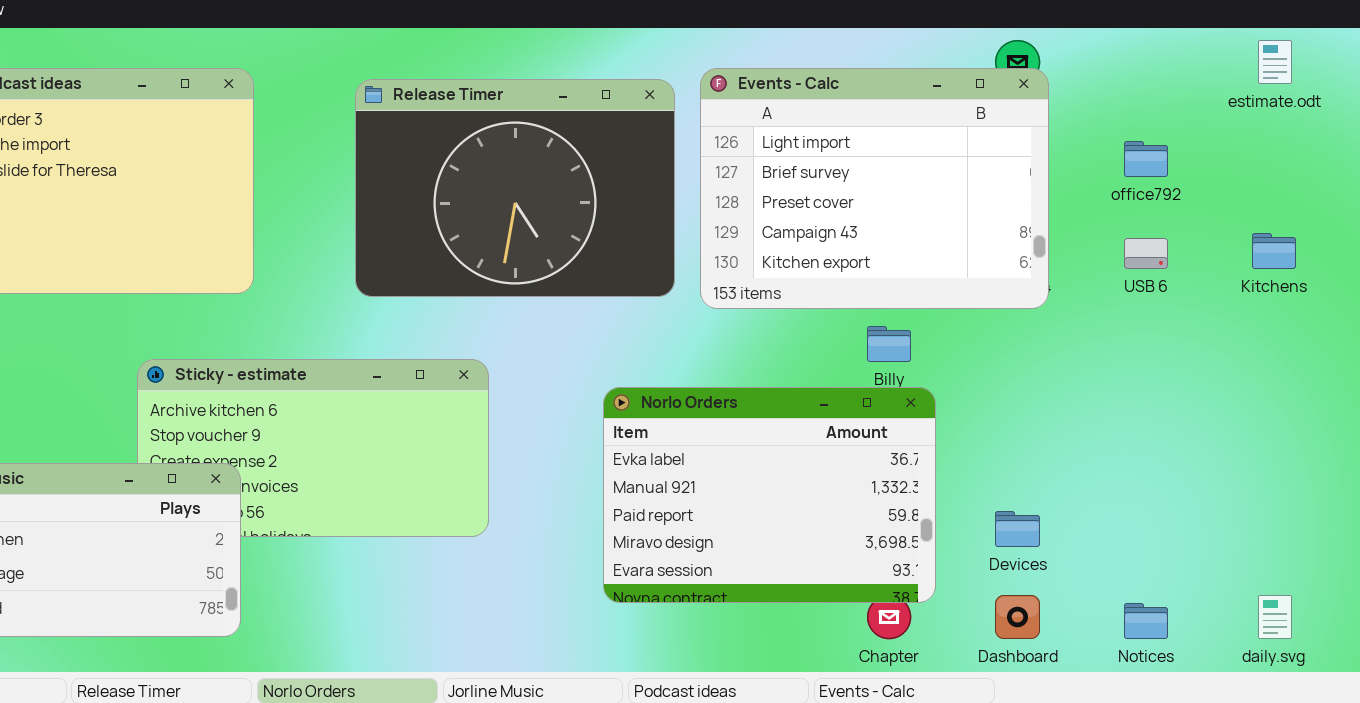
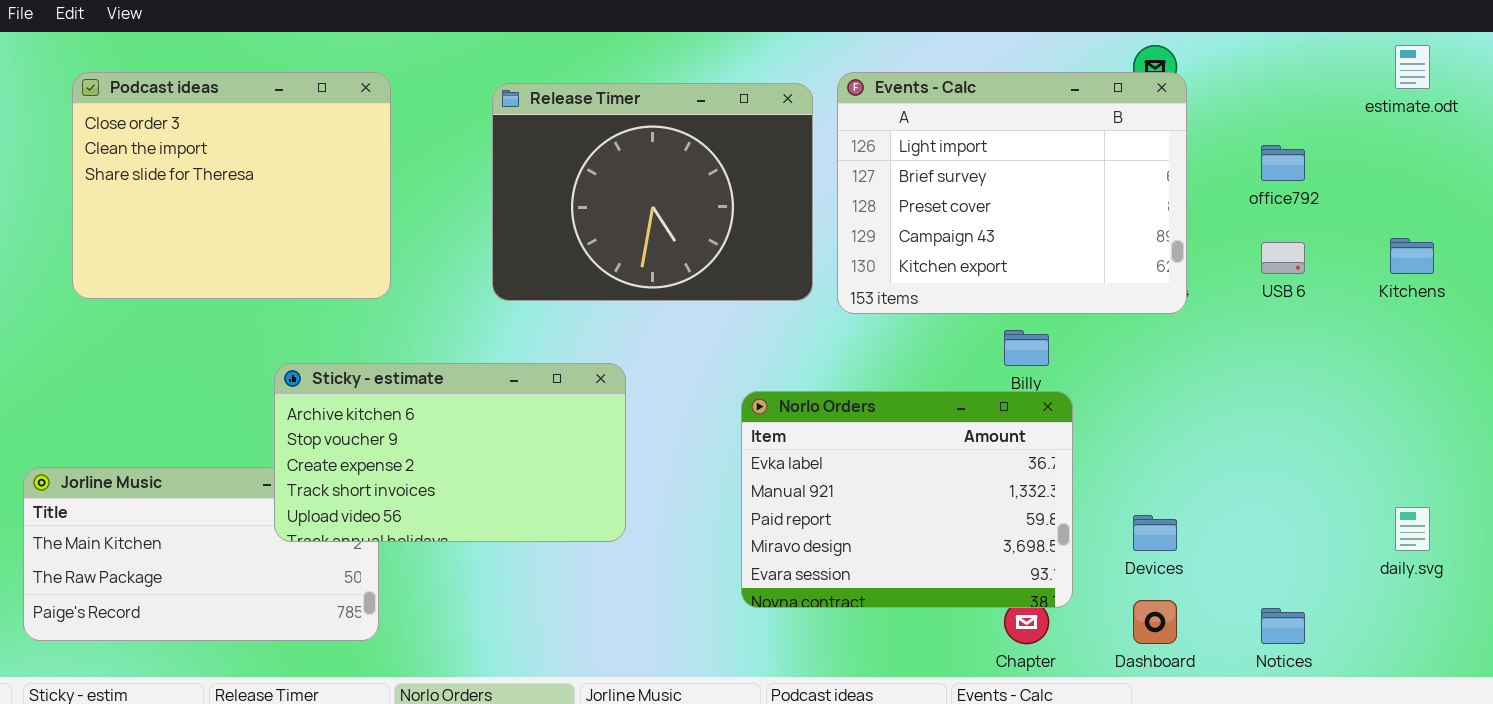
Sticky - estimate: [137,359,489,537] -> [274,363,626,542], raised
daily.svg: [1258,595,1292,639] -> [1395,507,1430,551], moved

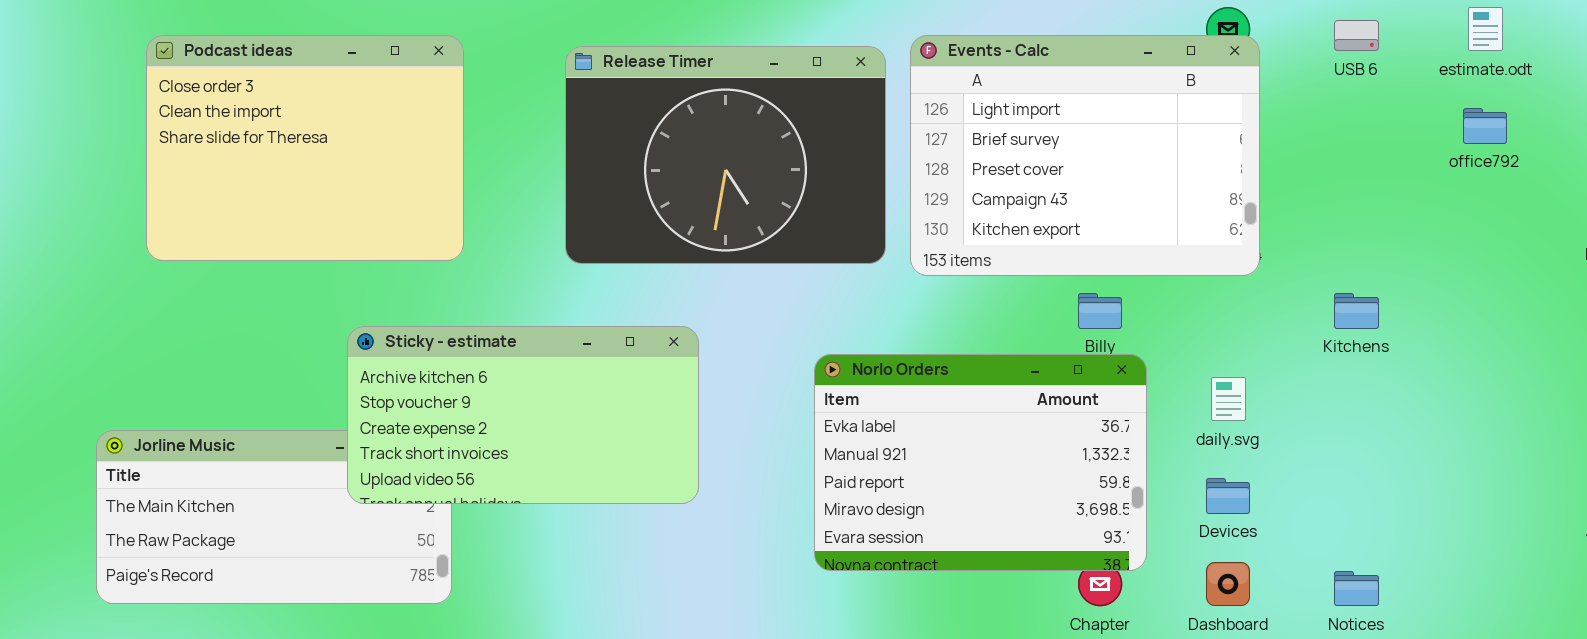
office792: [1261,145,1305,181] -> [1463,108,1507,144], moved
Kitchens: [1390,238,1434,274] -> [1334,293,1379,329], moved
USB 6: [1261,242,1305,274] -> [1334,20,1379,51], moved
daily.svg: [1395,507,1430,551] -> [1211,377,1246,421], moved

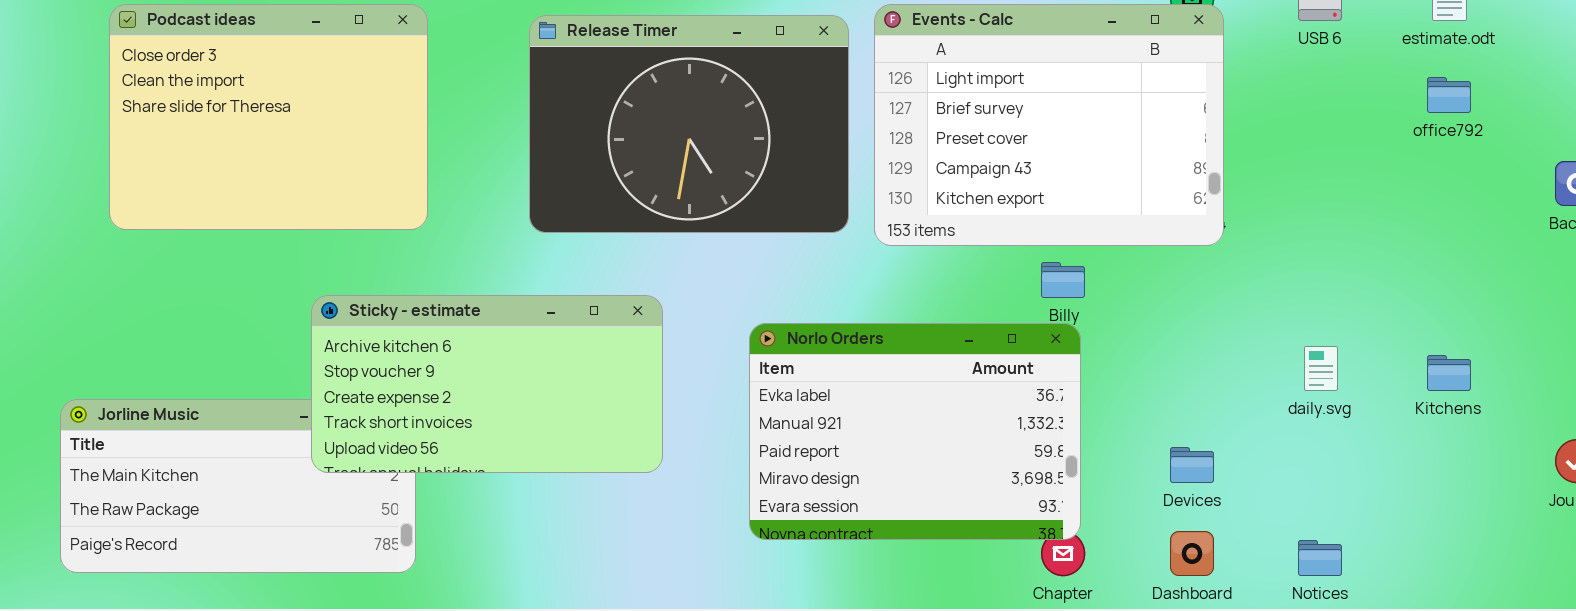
Kitchens: [1334,293,1379,329] -> [1427,355,1471,391], moved
Norlo Orders: [814,354,1147,571] -> [749,323,1081,540], moved
daily.svg: [1211,377,1246,421] -> [1304,346,1338,391], moved

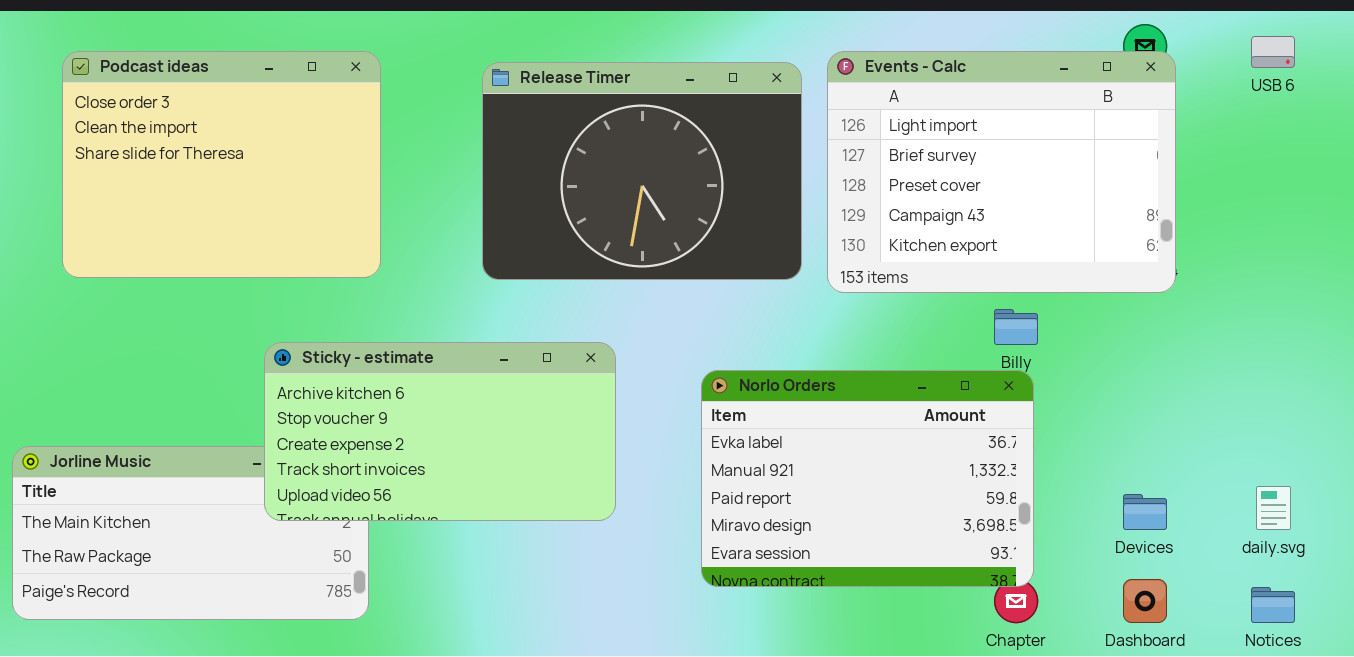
daily.svg: [1304,346,1338,391] -> [1256,486,1291,530], moved

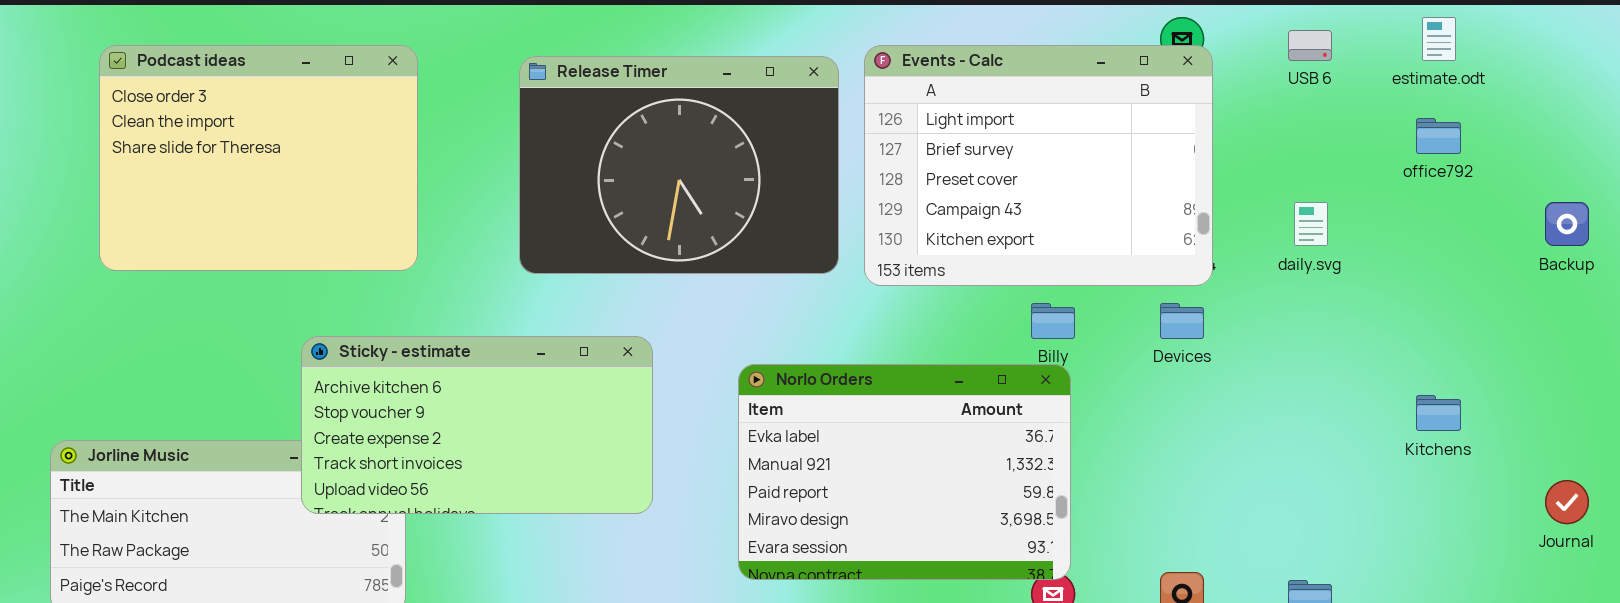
daily.svg: [1256,486,1291,530] -> [1294,202,1328,246], moved
Devices: [1123,494,1167,530] -> [1160,303,1204,339], moved

